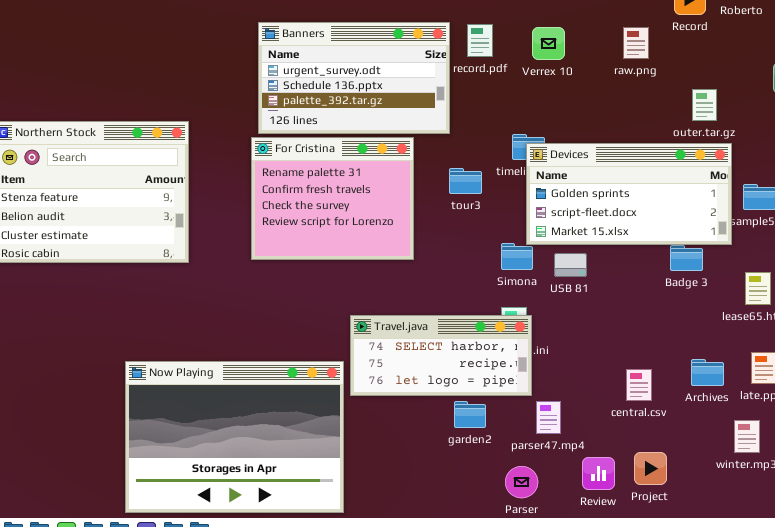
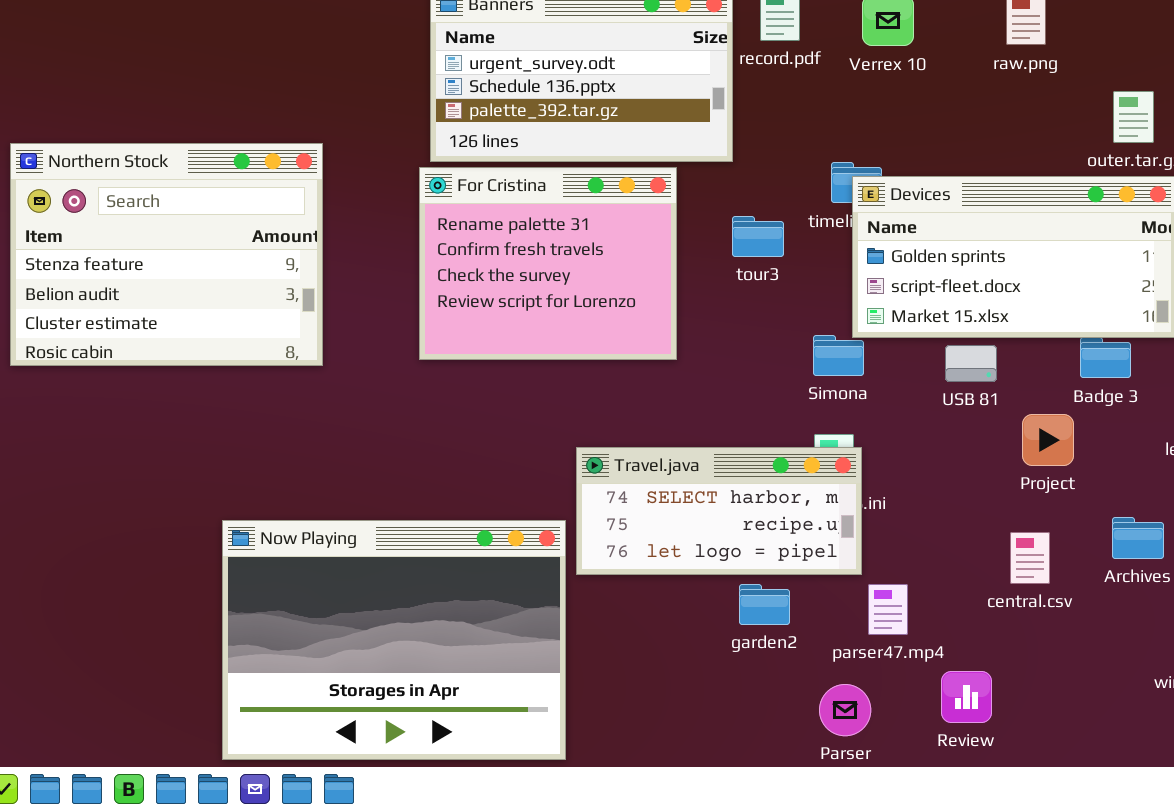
USB 81: [554,253,587,277] -> [945,345,997,382], moved
Project: [634,452,667,485] -> [1022,414,1074,466], moved

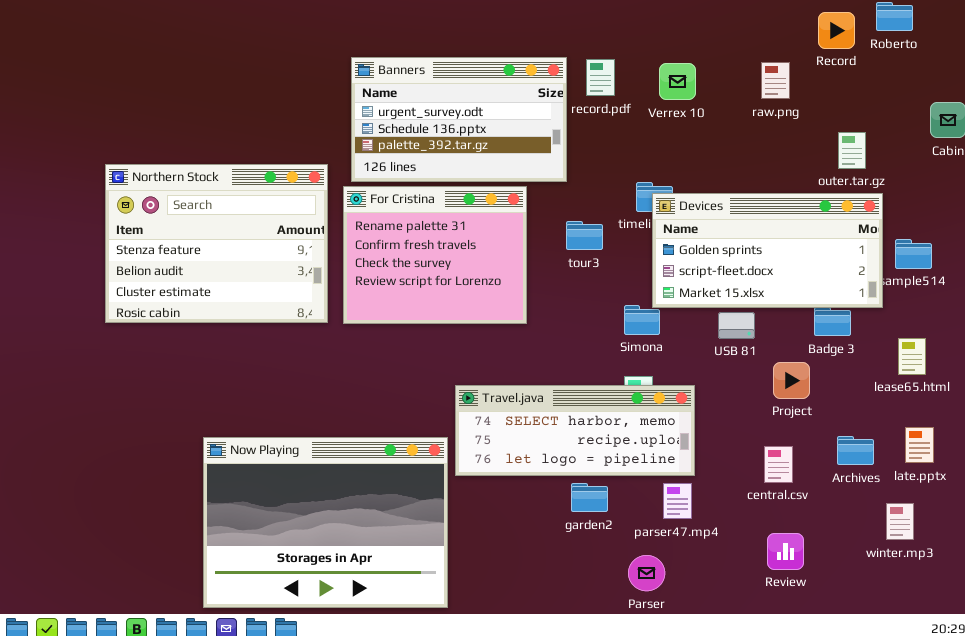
Northern Stock: [10,143,323,366] -> [105,164,328,323], moved
Travel.java: [576,447,862,575] -> [455,385,695,476], resized
Review: [941,671,992,723] -> [767,533,804,570], moved

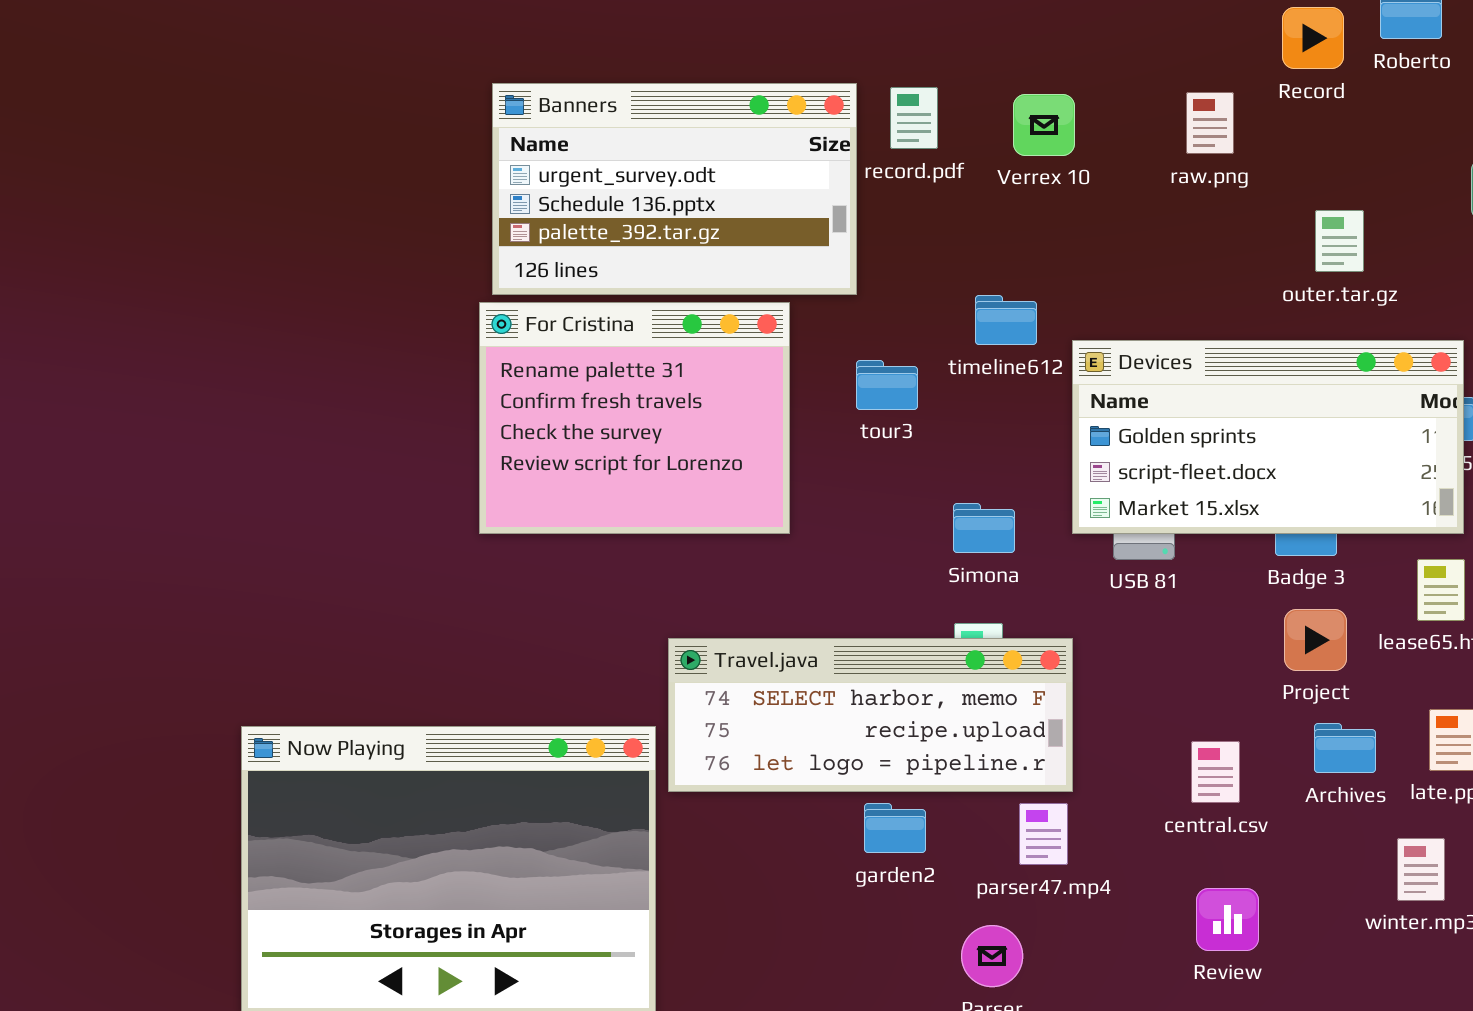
Northern Stock: [105,164,328,323] -> none, closed
Devices: [652,193,883,308] -> [1072,340,1464,534], moved
Project: [773,362,810,399] -> [1284,609,1347,671], moved

